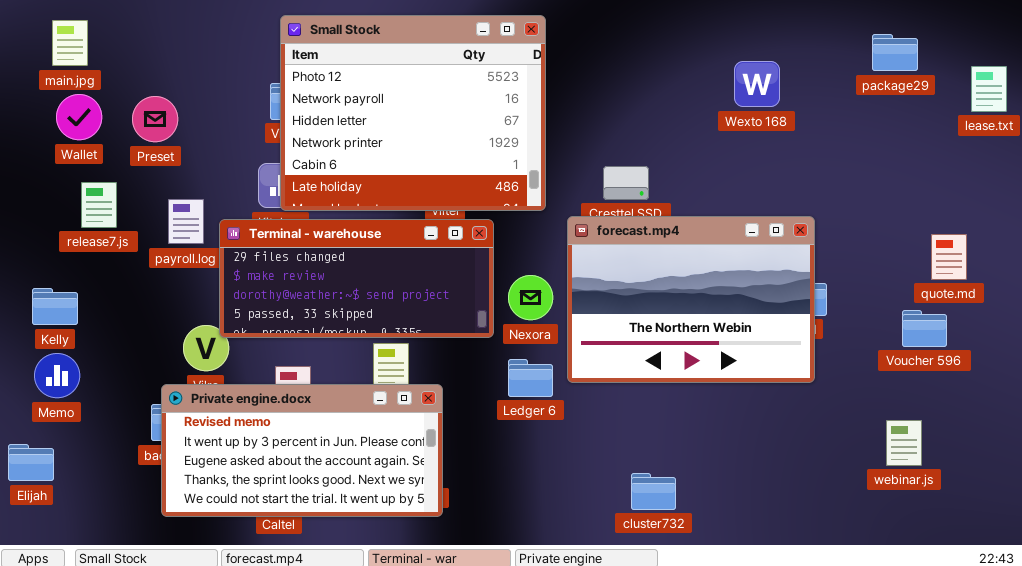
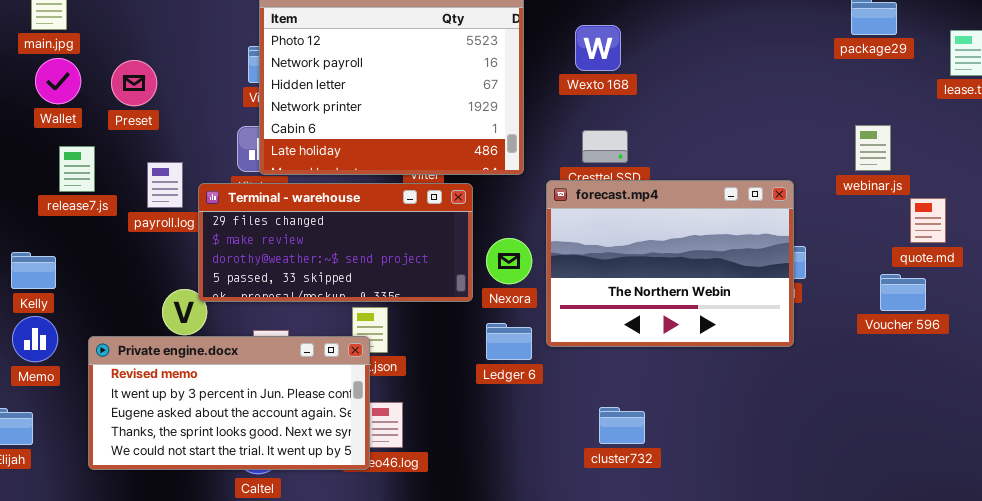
Wexto 168: [734,61,780,107] -> [575,25,621,71], moved
Private engine.docx: [161,384,443,517] -> [88,336,370,470], moved
webinar.js: [886,420,922,466] -> [855,125,891,171], moved
cluster732: [631,473,676,510] -> [599,407,645,444], moved

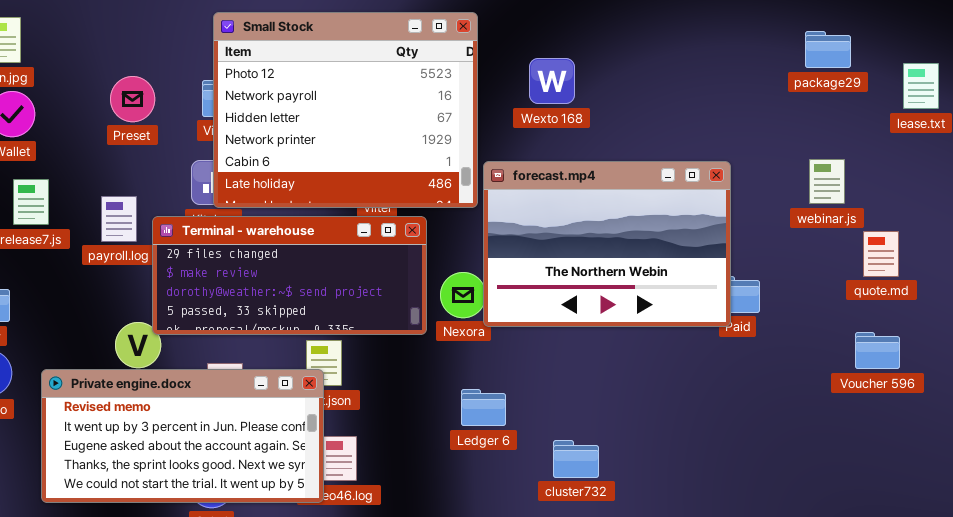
Preset: [111,60,157,106] -> [110,76,155,122], moved
forecast.mp4: [546,180,794,347] -> [483,161,731,327], moved
Voucher 596: [880,274,926,311] -> [855,332,900,369], moved
Ledger 6: [486,323,532,360] -> [461,389,506,426], moved

